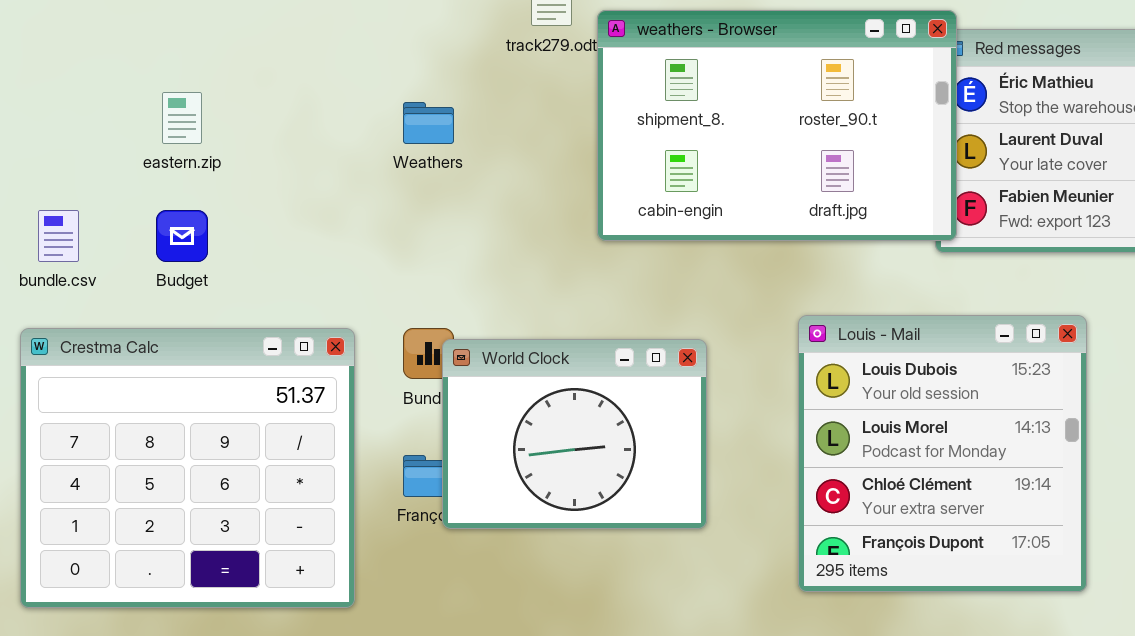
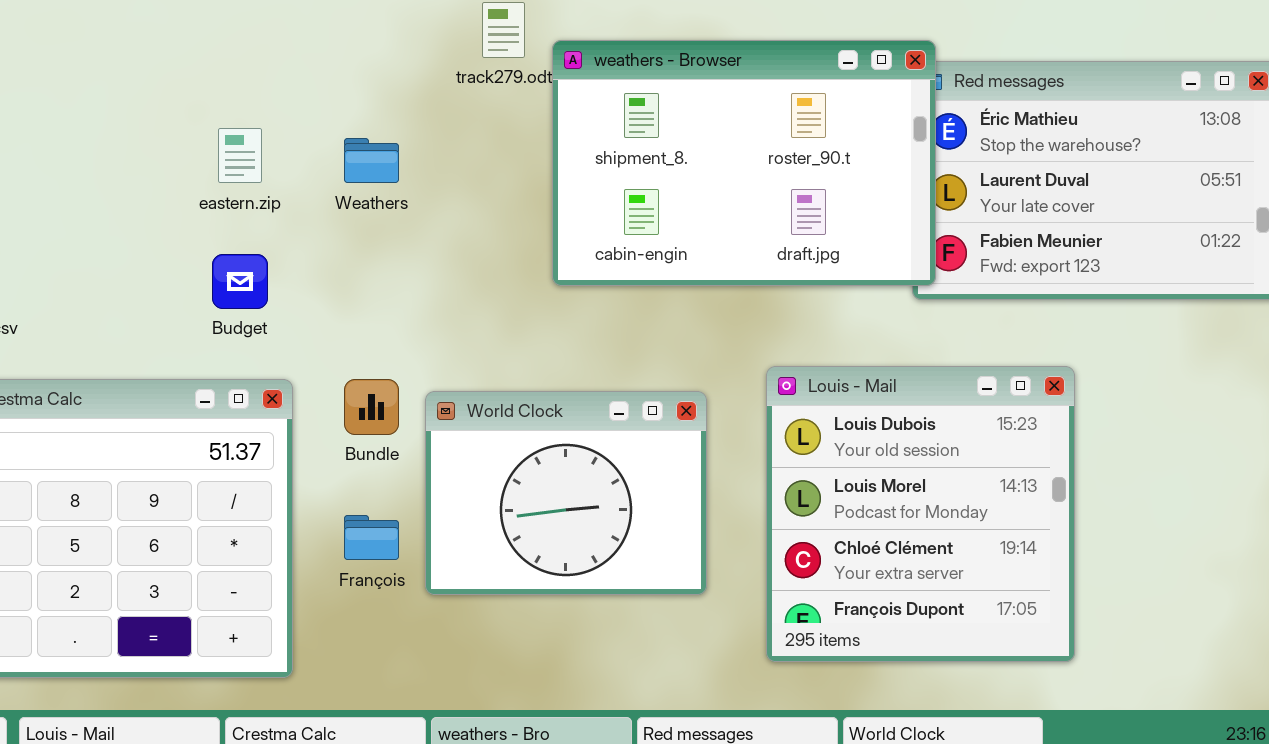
eastern.zip: [162,92,202,144] -> [218,128,262,183], moved
Budget: [156,210,208,262] -> [212,254,268,309], moved
World Clock: [442,339,707,529] -> [425,391,707,595], moved

